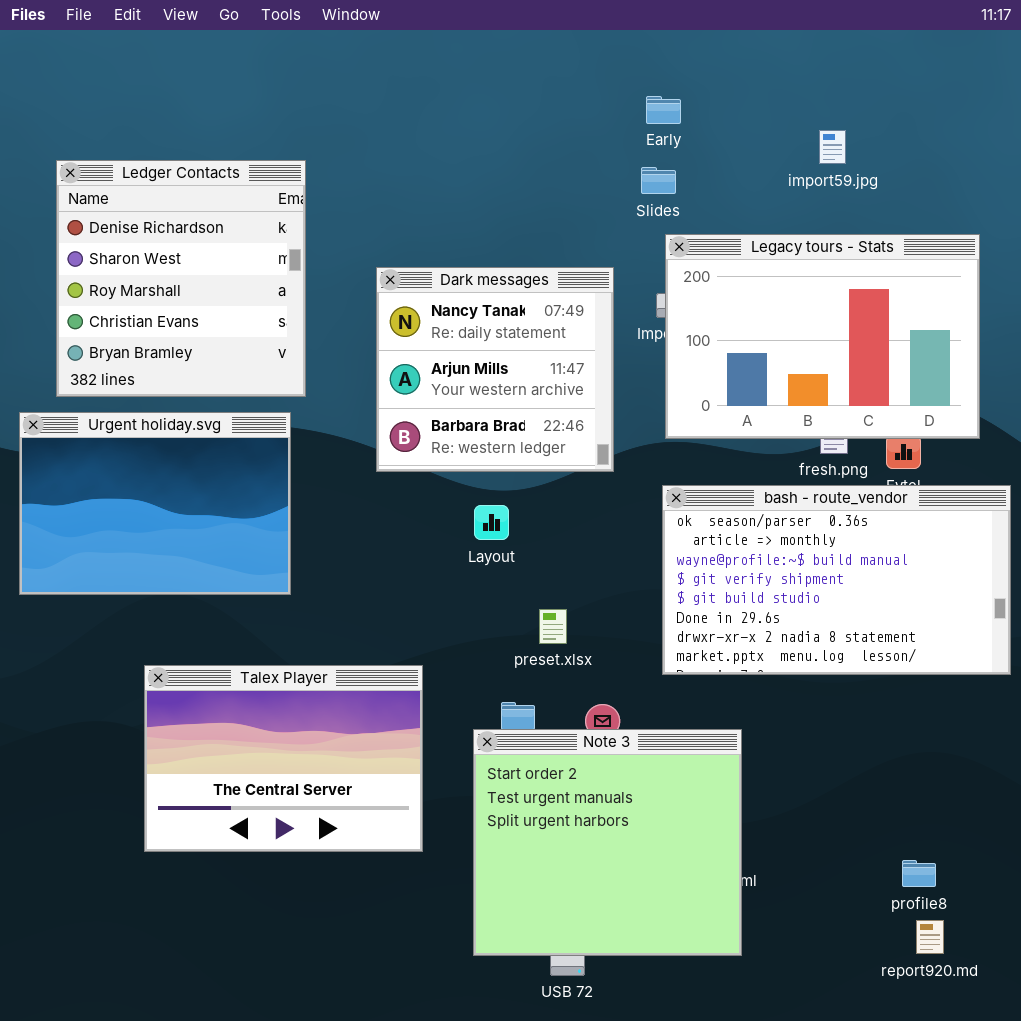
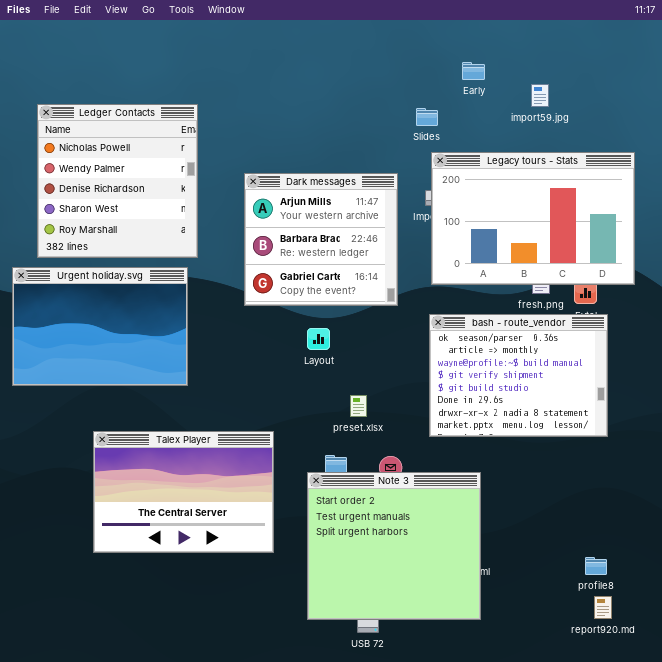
Early: [646,96,681,124] -> [462,62,485,80], moved
Ledger Contacts: [56,160,306,397] -> [37,104,198,258], scrolled up 2 rows
Dark messages: [376,267,614,472] -> [244,173,398,306], scrolled down 1 row
bash - route_vendor: [662,485,1011,675] -> [429,314,608,437], resized

